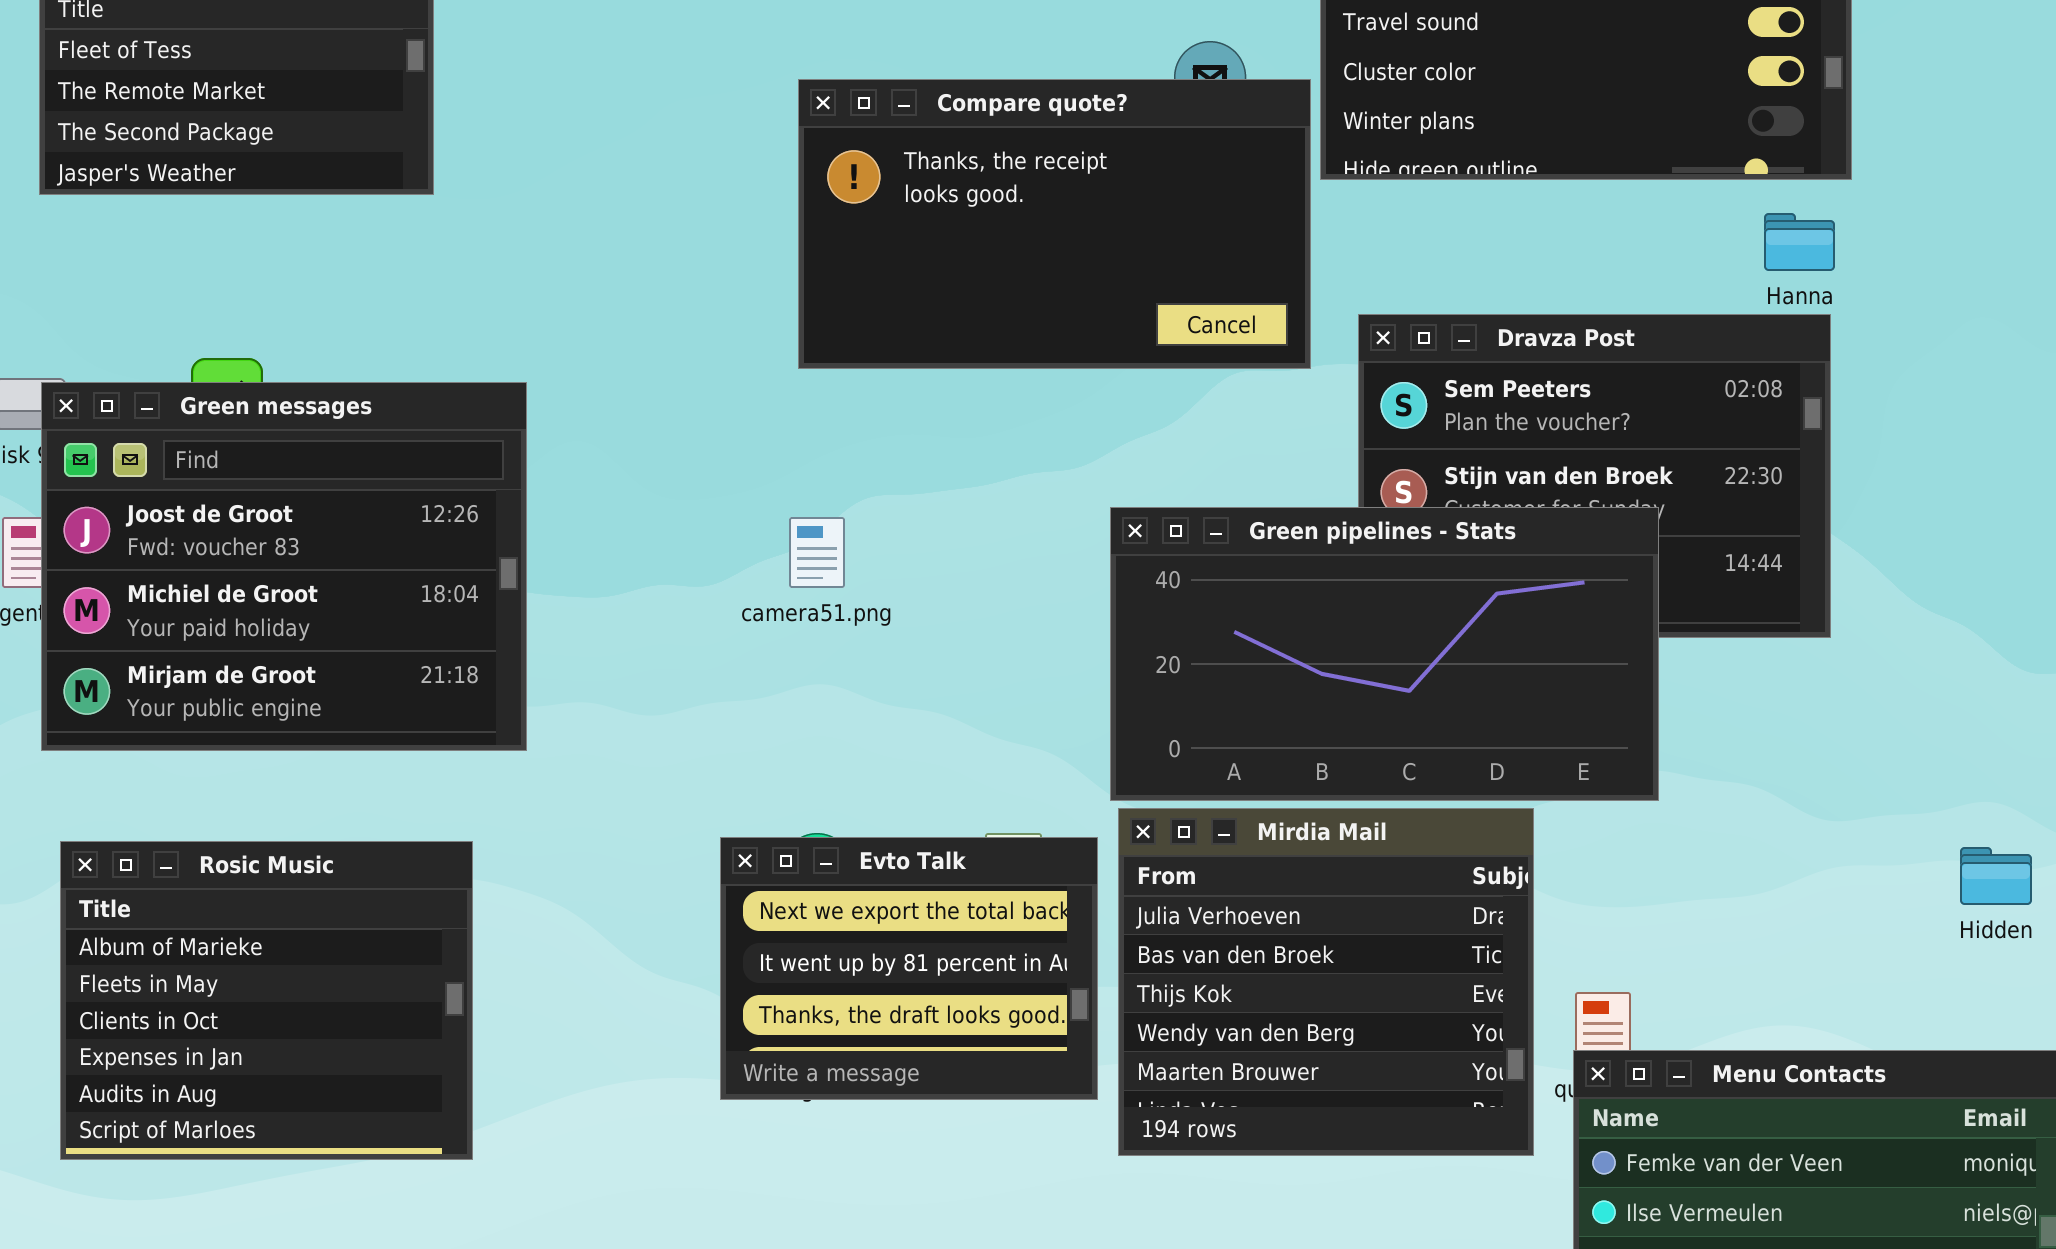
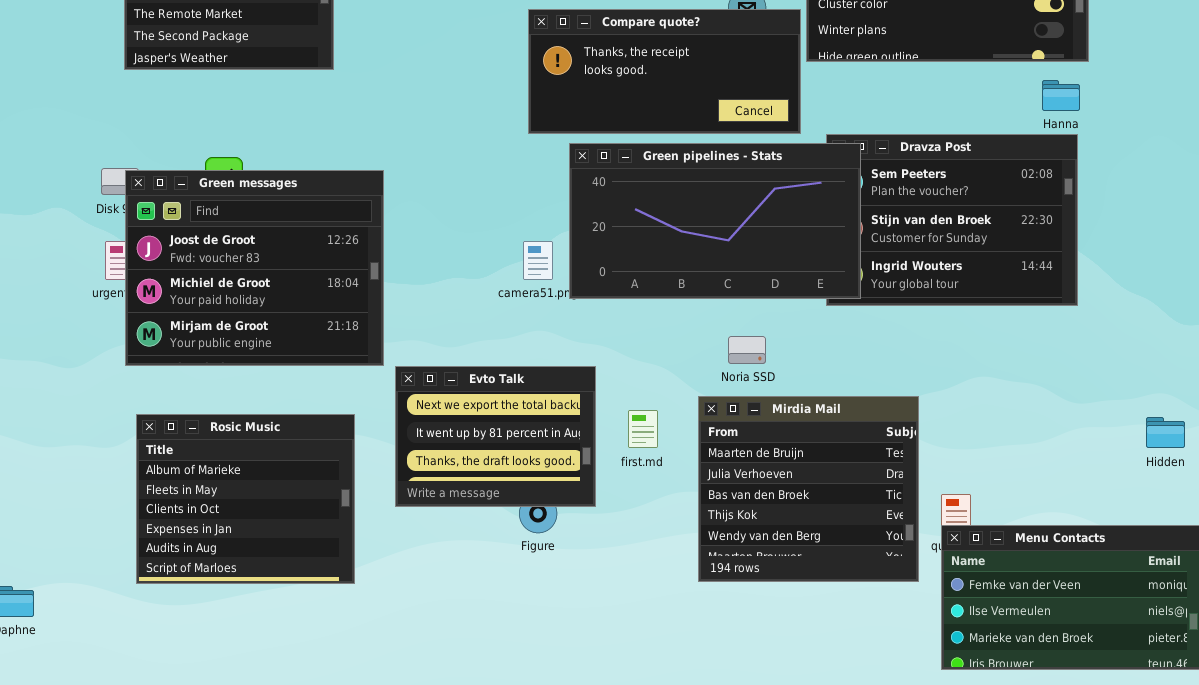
Compare quote?: [798,79,1311,369] -> [528,9,801,134], resized
Green pipelines - Stats: [1110,507,1659,801] -> [569,143,861,299], moved
Mirdia Mail: [1118,808,1534,1156] -> [698,396,919,582], scrolled up 1 row
Evto Talk: [720,837,1098,1100] -> [395,366,596,507], moved

